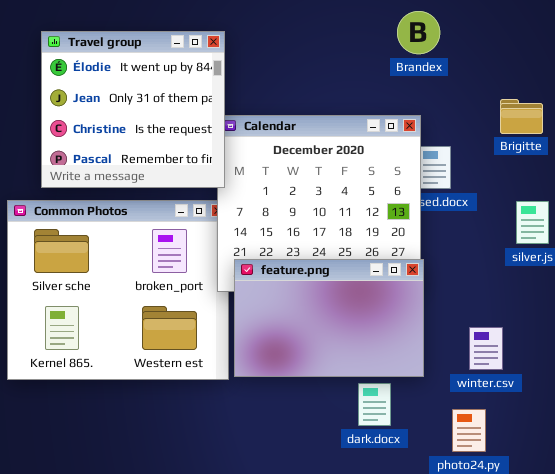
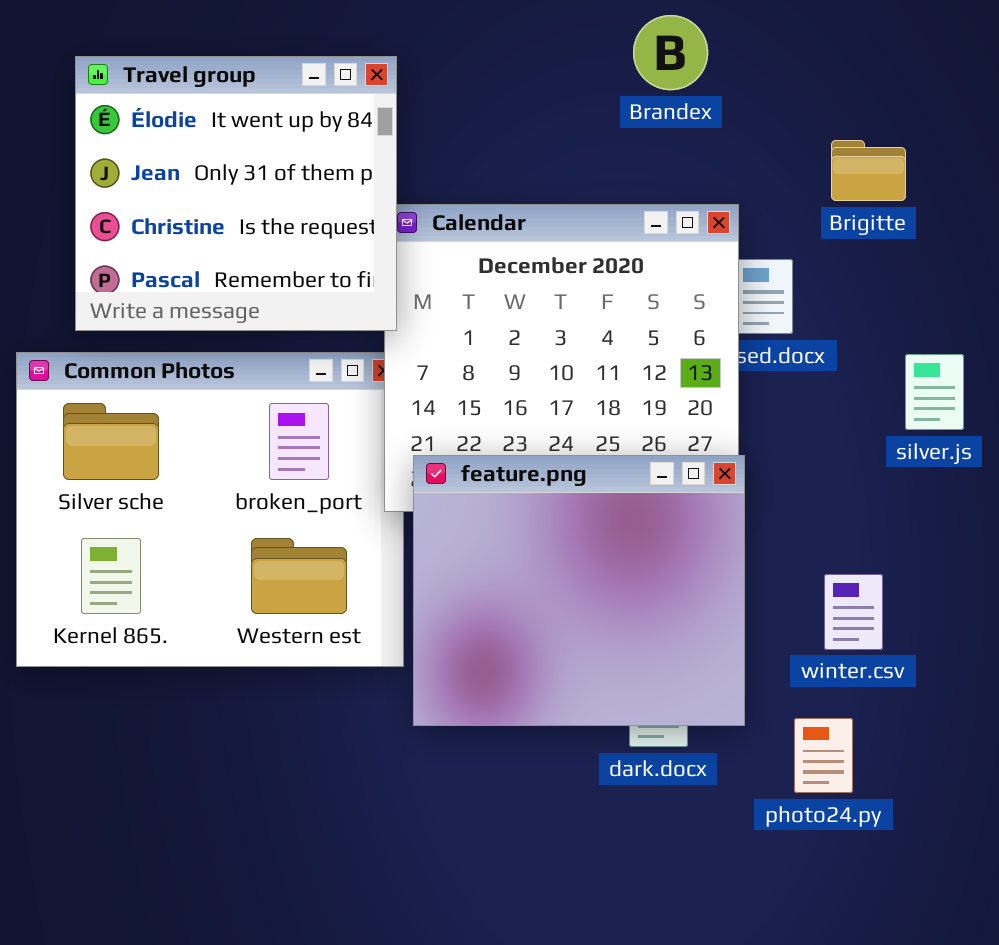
Brandex: [397,11,440,54] -> [633,15,708,90], moved
Brigitte: [500,99,543,134] -> [831,140,906,201], moved
feature.png: [234,259,424,377] -> [413,455,745,726], resized

